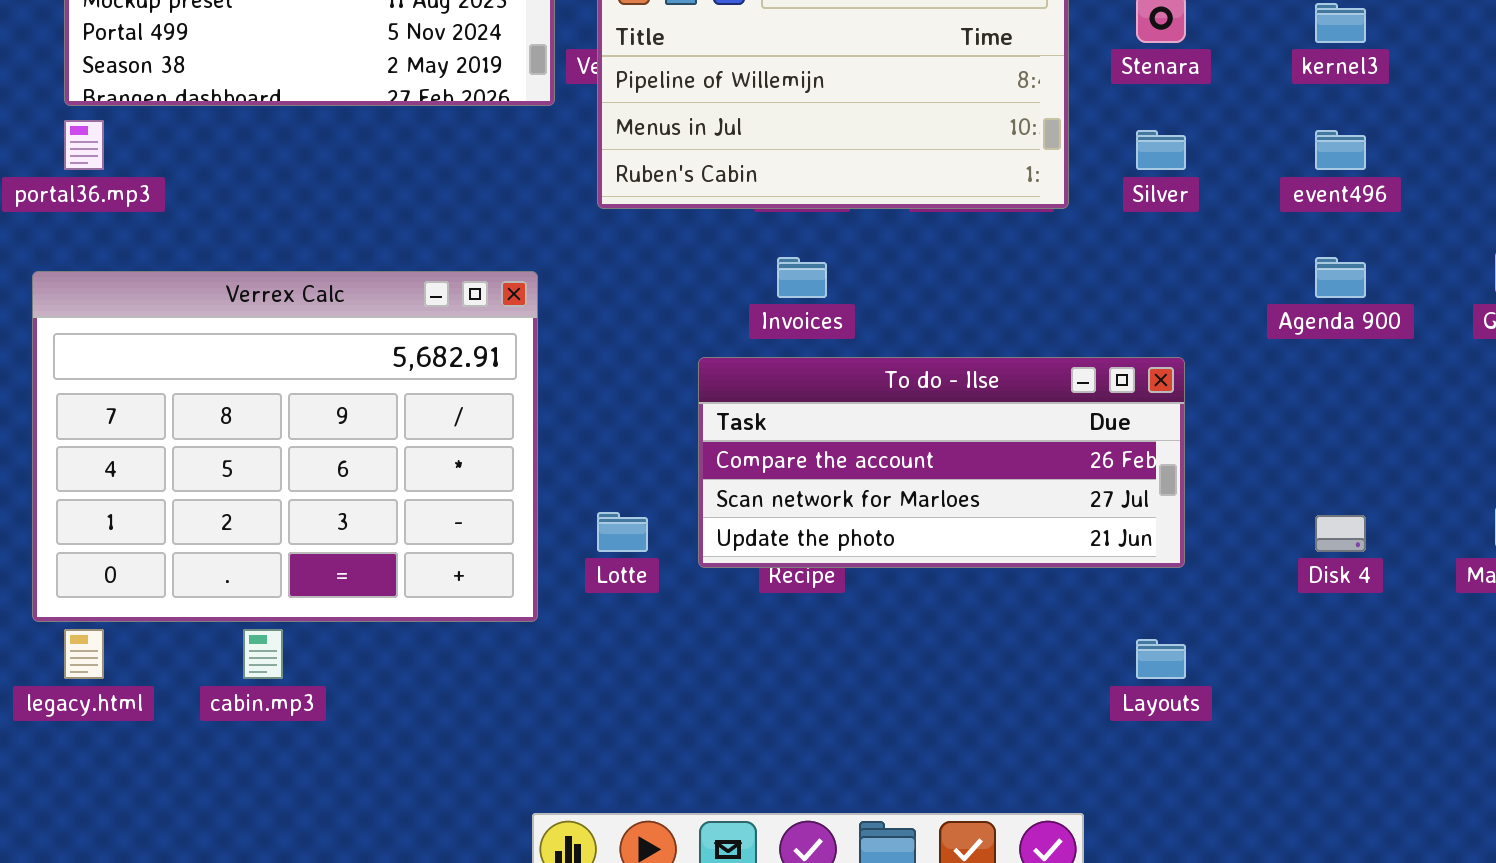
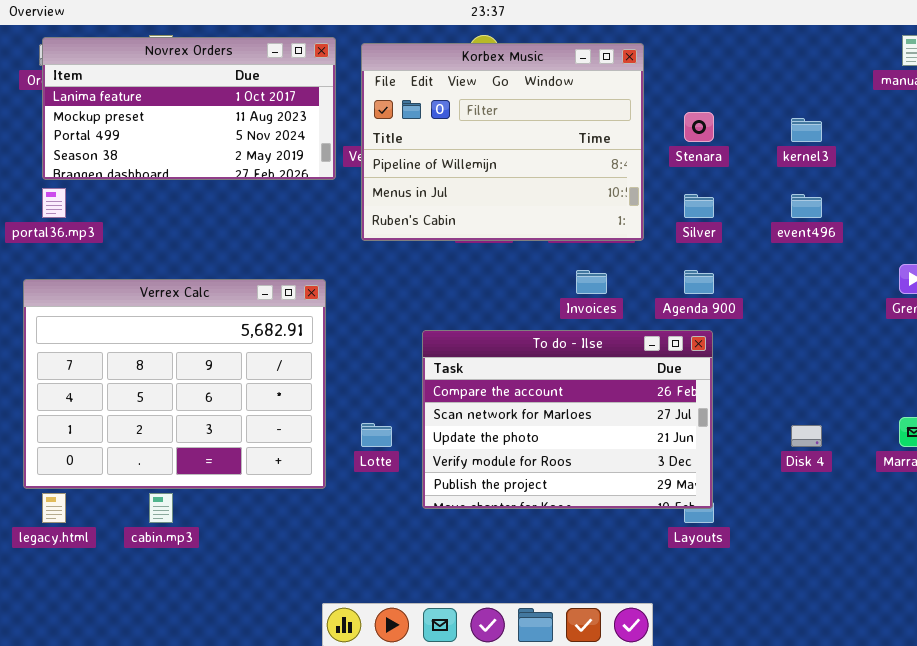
Invoices: [777,257,827,298] -> [576,270,607,294], moved
Agenda 900: [1315,257,1366,298] -> [684,270,714,294], moved
To do - Ilse: [698,357,1185,568] -> [422,330,713,509], resized

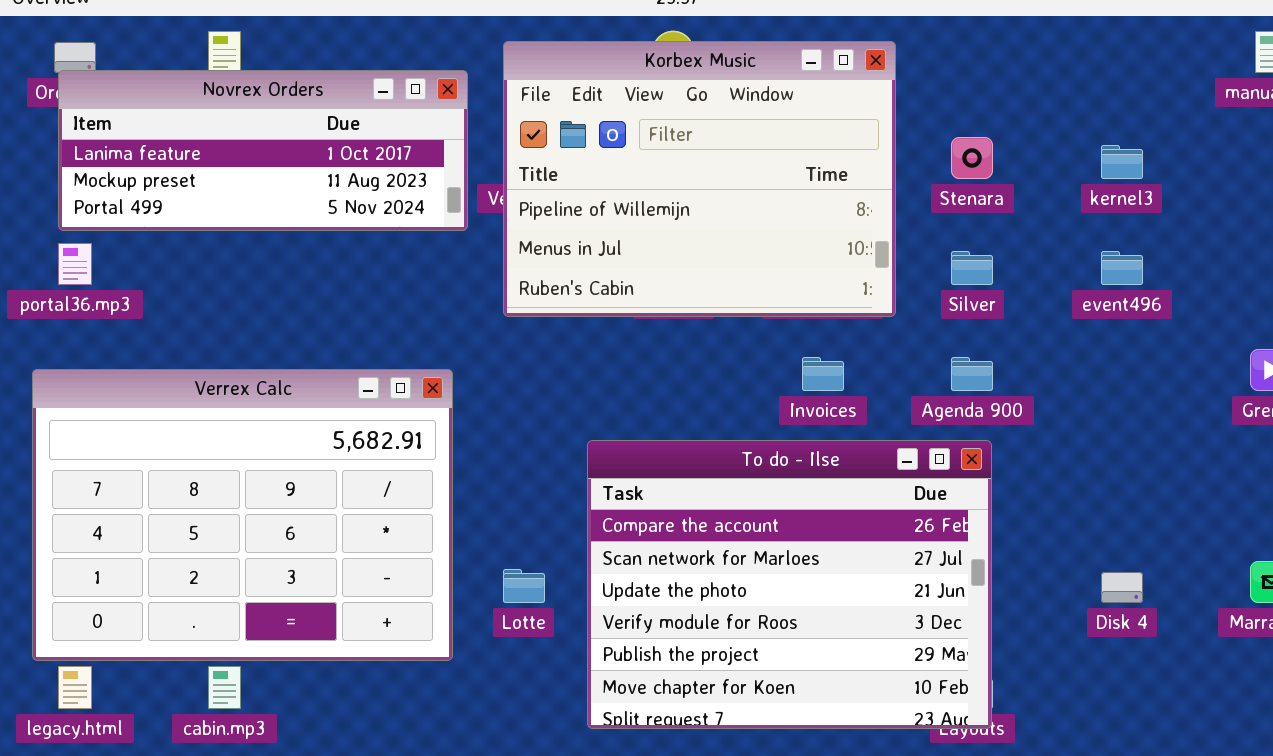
Novrex Orders: [42,37,336,180] -> [58,70,468,231], resized
To do - Ilse: [422,330,713,509] -> [587,440,992,729], resized

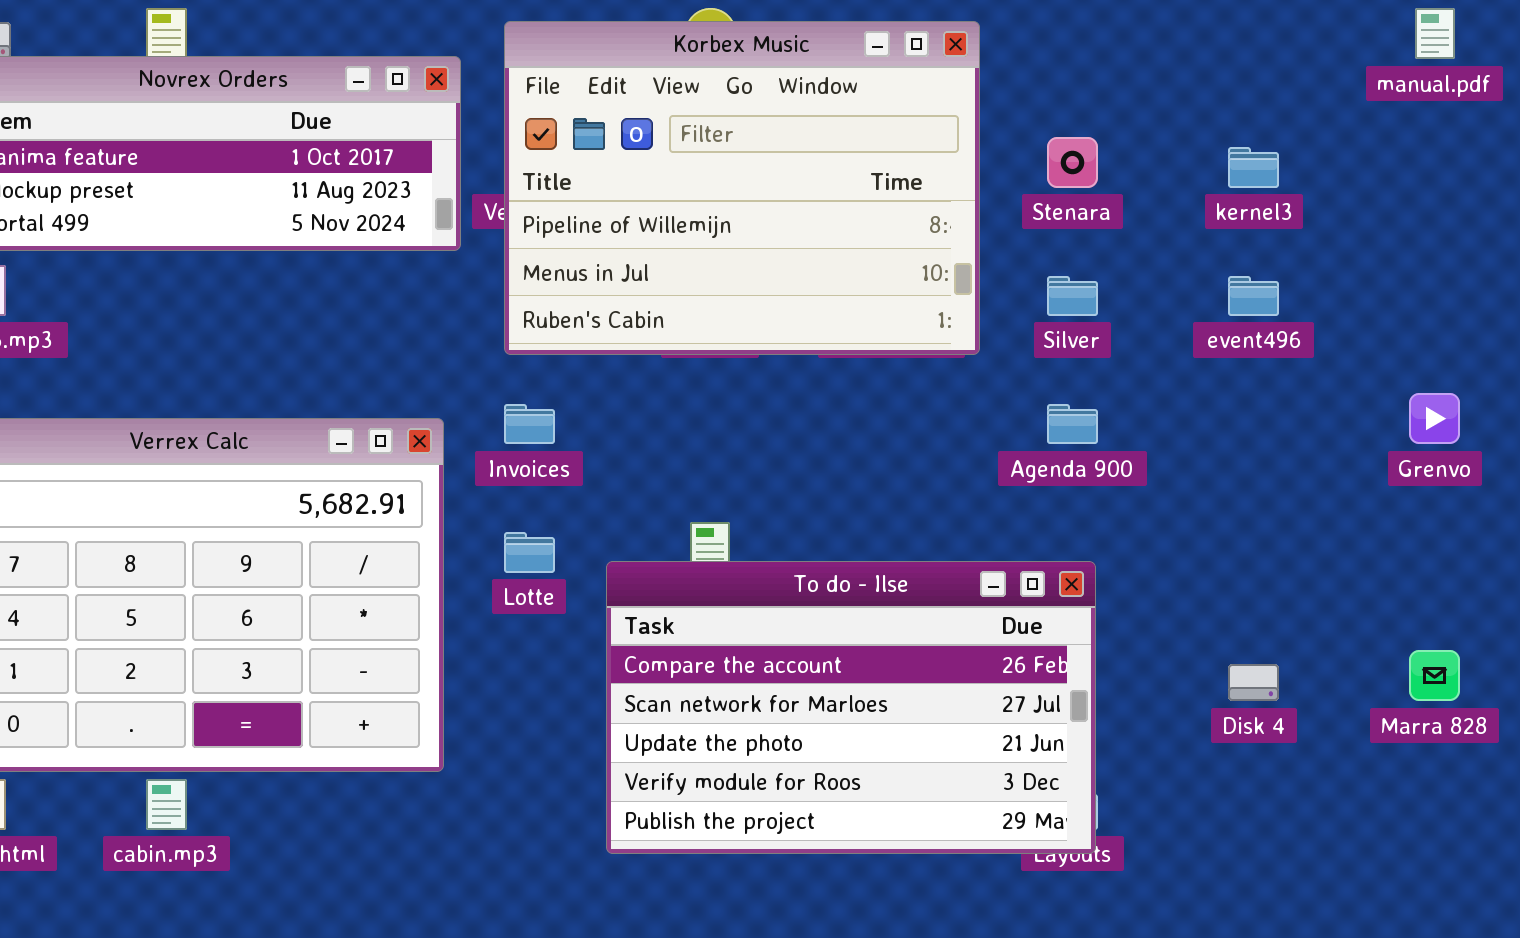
Invoices: [802,357,844,391] -> [504,404,555,444], moved
To do - Ilse: [587,440,992,729] -> [606,561,1096,854], resized
Lotte: [503,569,545,603] -> [504,532,555,573], moved

